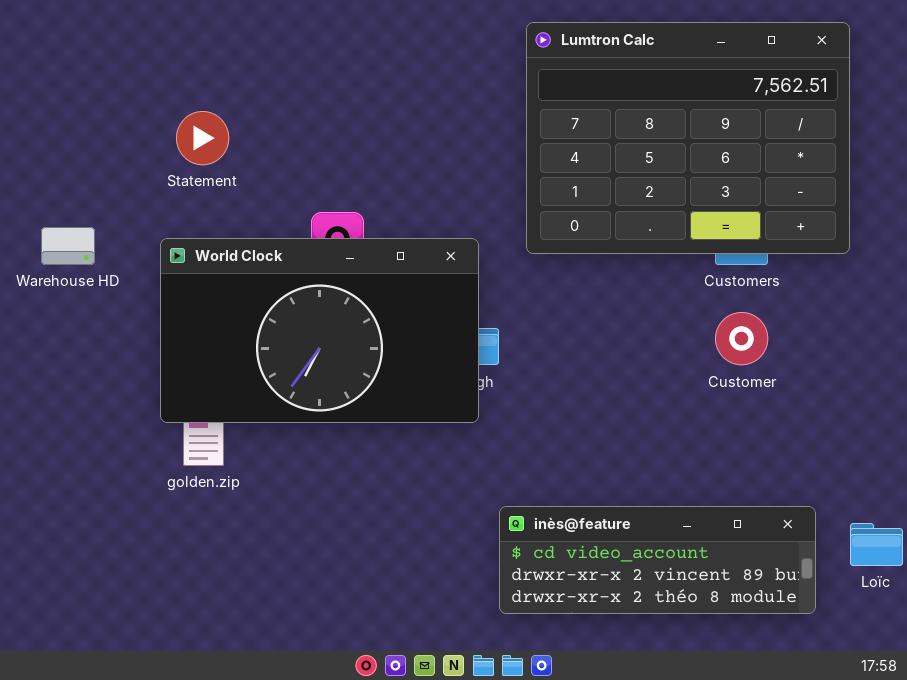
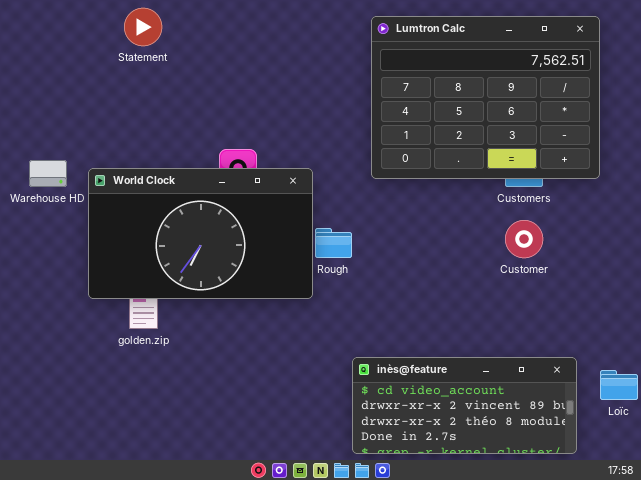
Statement: [176,111,229,165] -> [124,8,162,46], moved
World Clock: [160,238,479,423] -> [88,168,313,299], moved
inès@feature: [499,506,816,614] -> [352,357,577,454], resized

